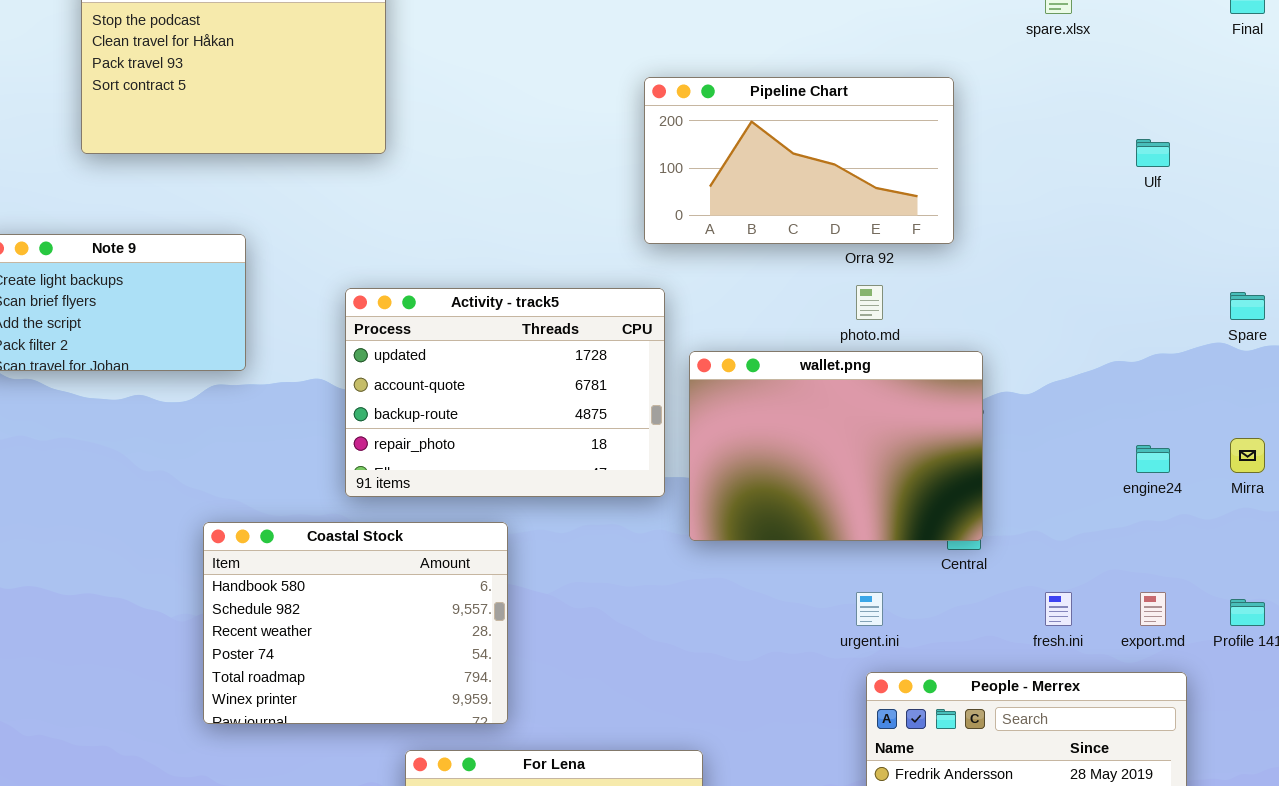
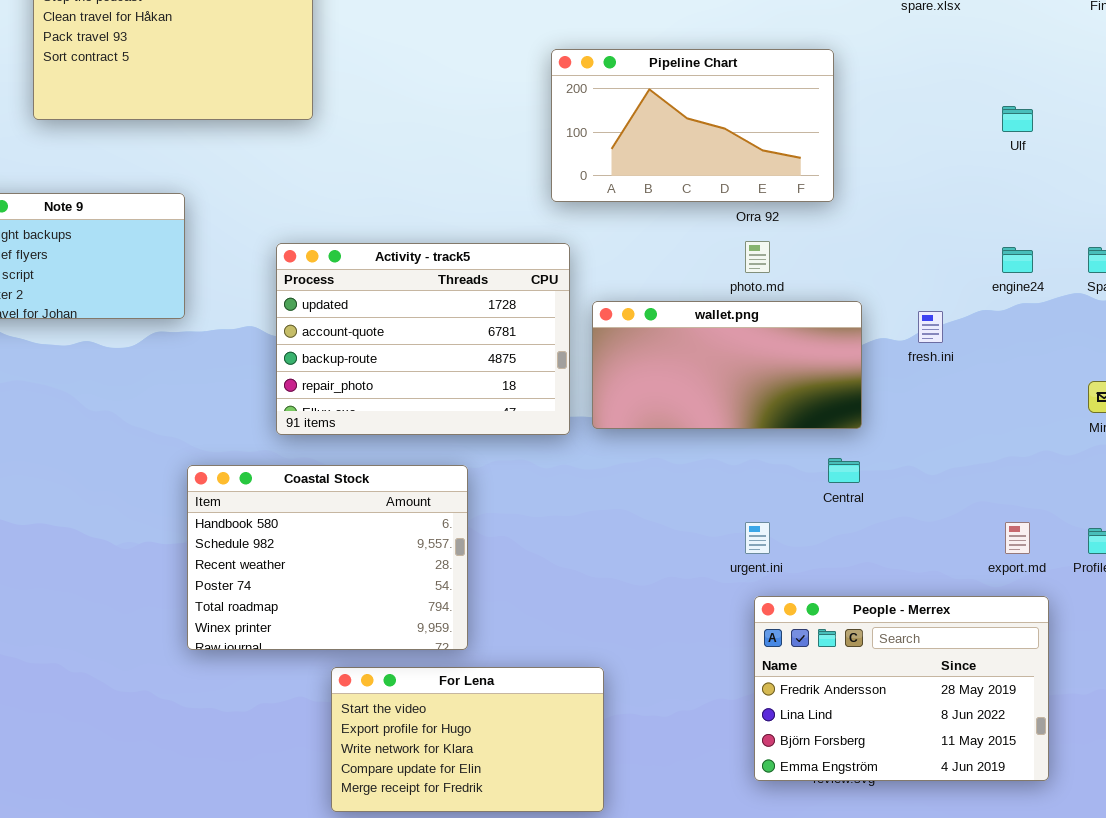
wallet.png: [689,351,983,541] -> [592,301,862,429], resized
engine24: [1136,445,1170,473] -> [1002,247,1033,273], moved
Coastal Stock: [203,522,508,724] -> [187,465,468,650], moved
fresh.ini: [1045,592,1072,626] -> [918,311,943,343], moved

